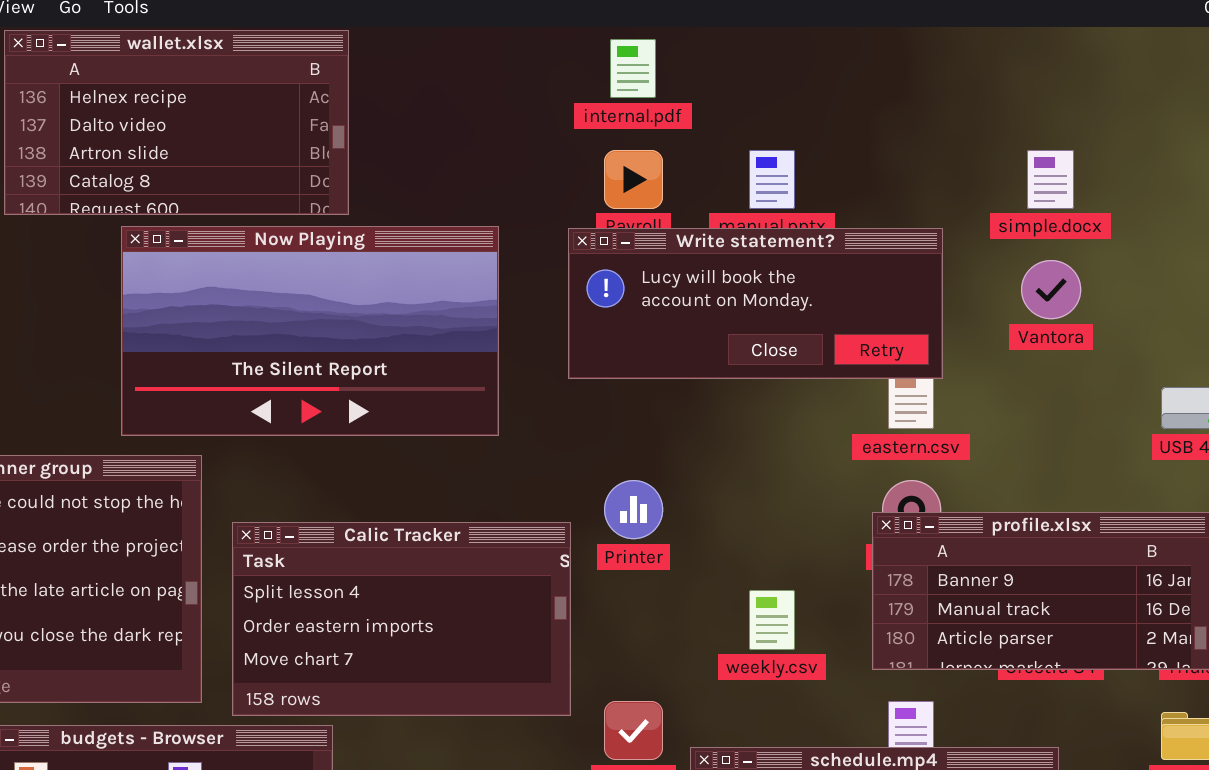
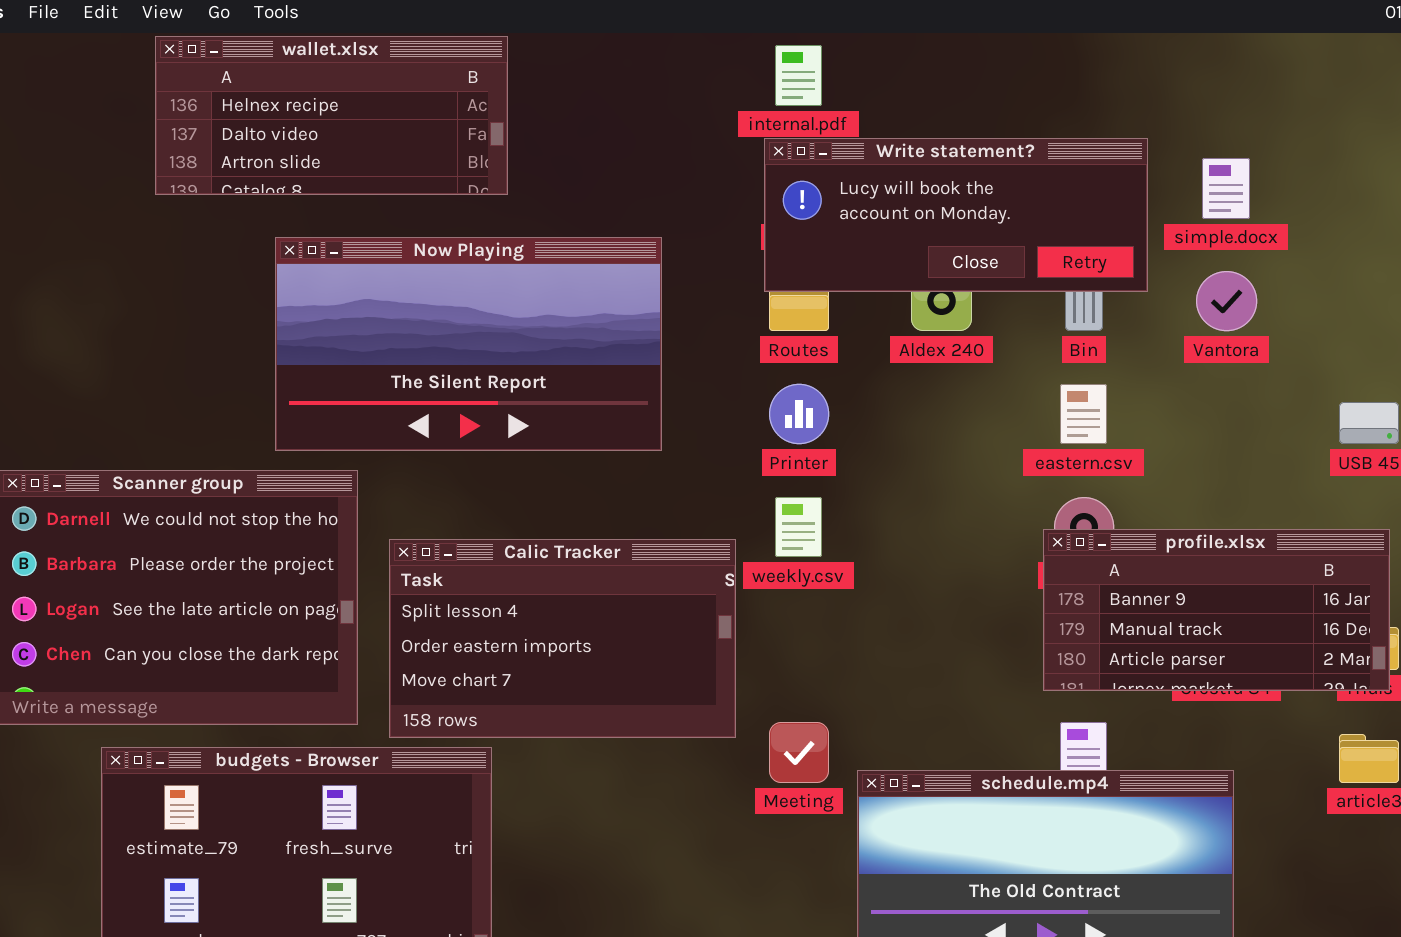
wallet.xlsx: [4,30,349,215] -> [155,36,508,195], resized
Write statement?: [568,228,943,379] -> [764,138,1148,292], moved
Printer: [604,480,663,539] -> [769,384,829,444], moved
weekly.csv: [749,590,795,650] -> [775,497,822,557], moved

